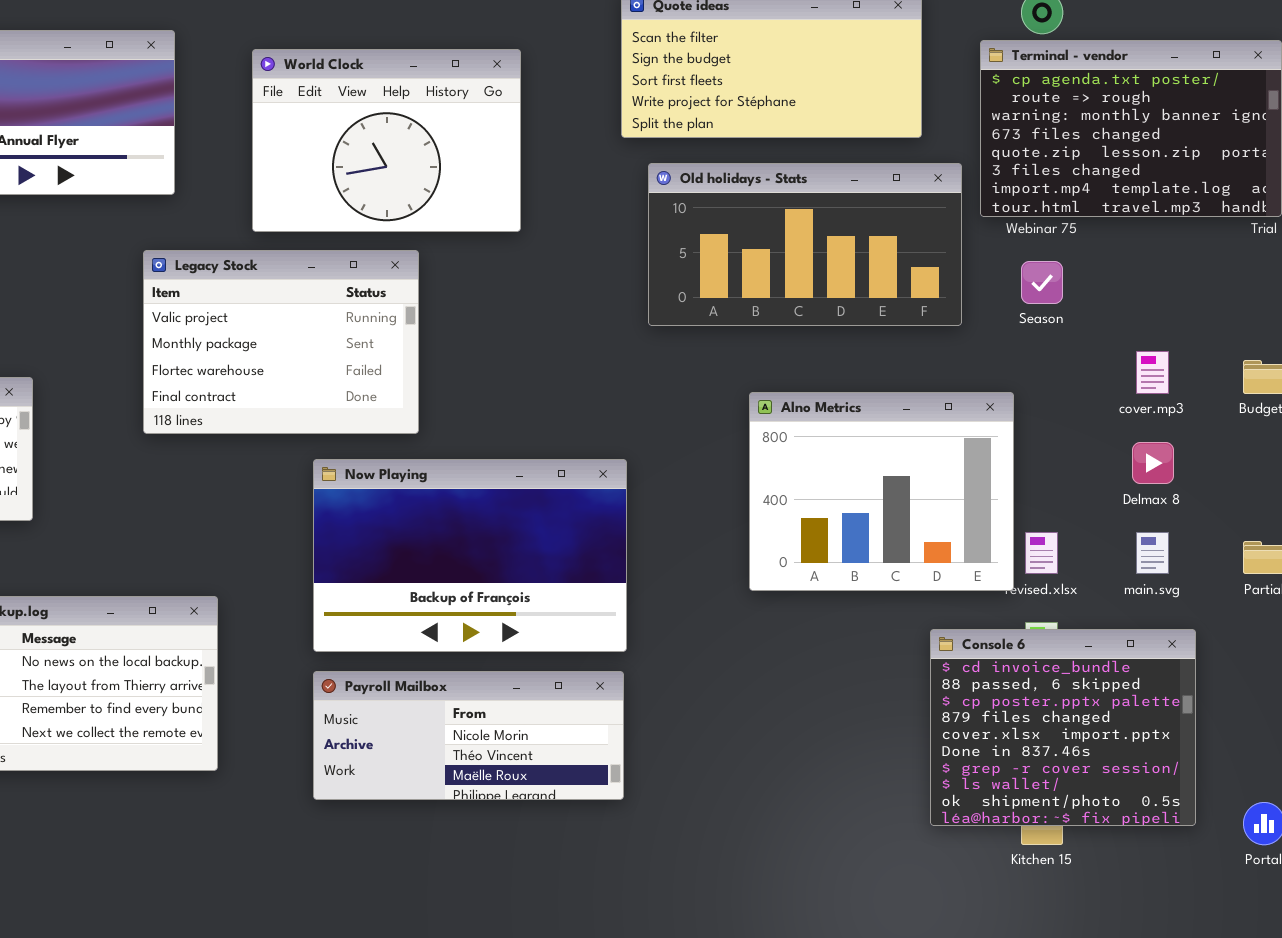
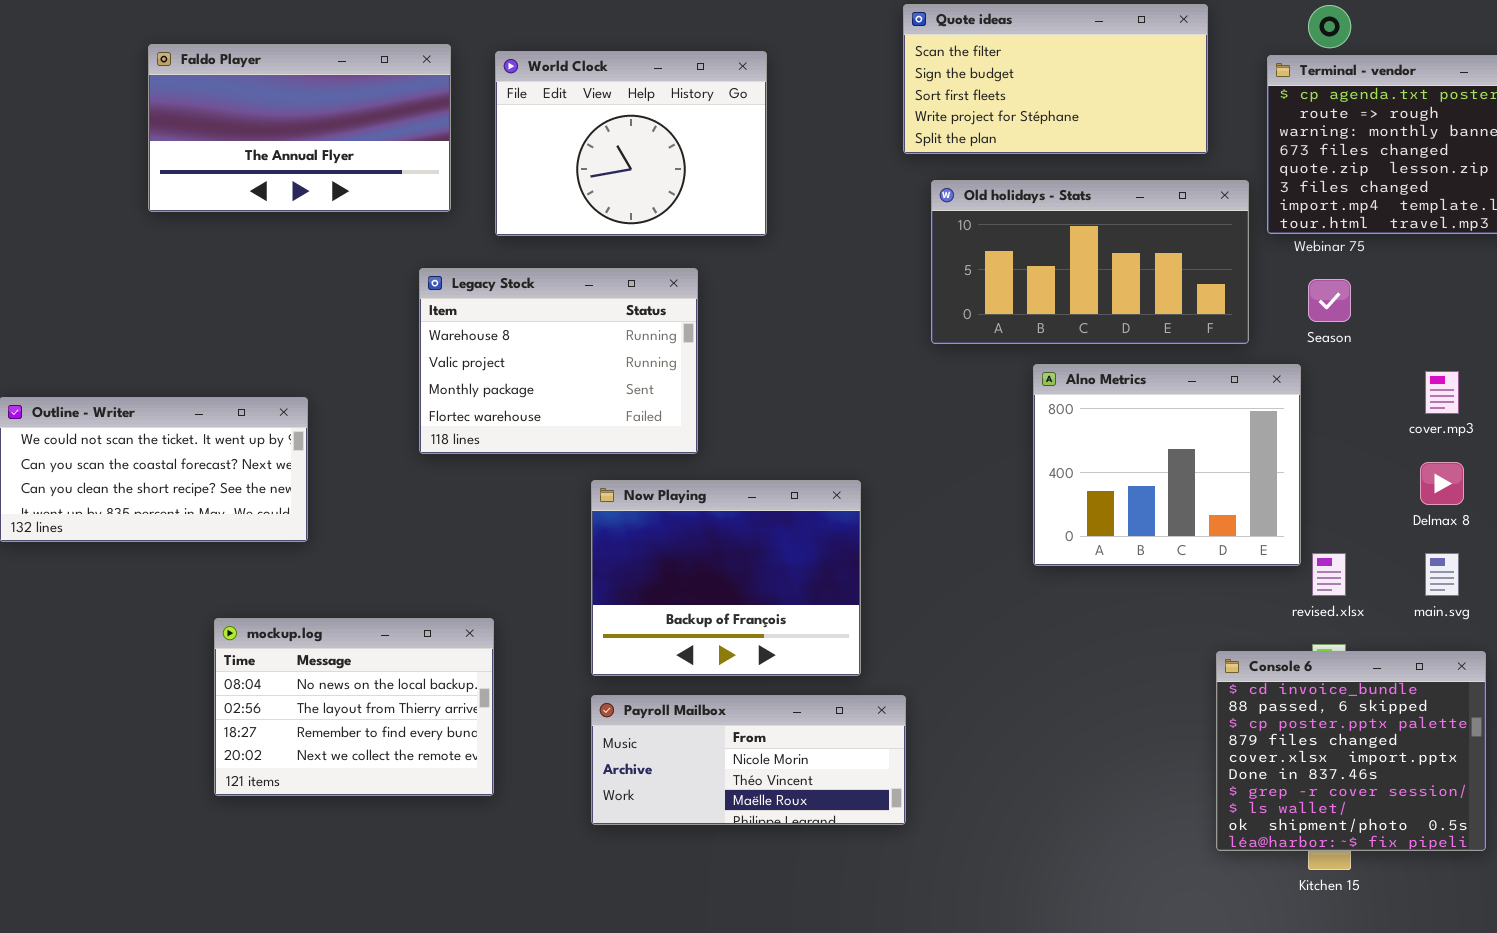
World Clock: [252,49,521,232] -> [495,51,767,236], moved
Legacy Stock: [143,250,419,434] -> [419,268,698,454], scrolled up 1 row
Alno Metrics: [749,392,1014,591] -> [1033,364,1301,566], moved
Now Playing: [313,459,627,652] -> [591,480,861,676], resized

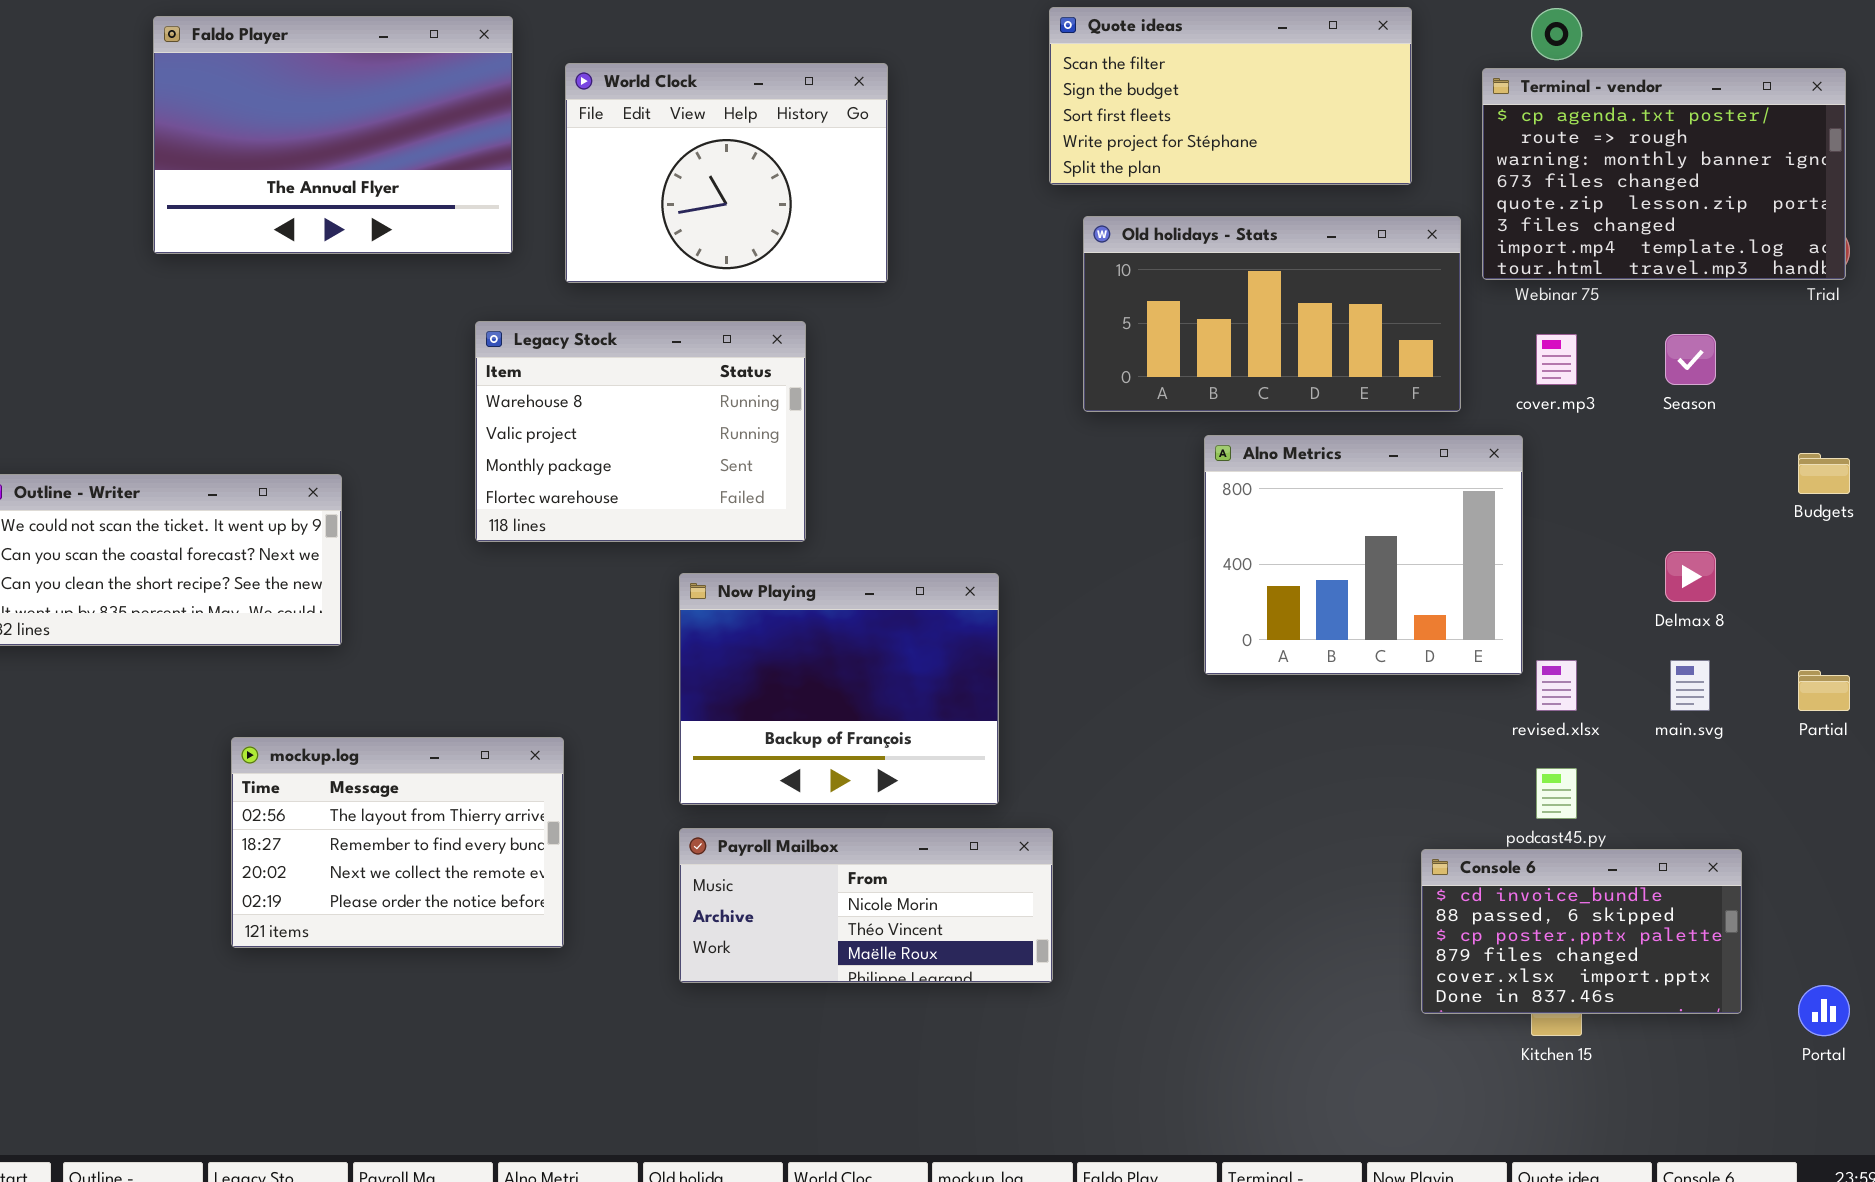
Faldo Player: [148,44,451,212] -> [153,16,513,254], resized
Season: [1308,279,1351,322] -> [1665,334,1716,385], moved
cover.mp3: [1425,371,1459,414] -> [1536,334,1577,385], moved
mockup.log: [214,618,494,796] -> [231,737,564,948], scrolled down 1 row
Console 6: [1216,651,1486,851] -> [1421,849,1742,1014], resized

